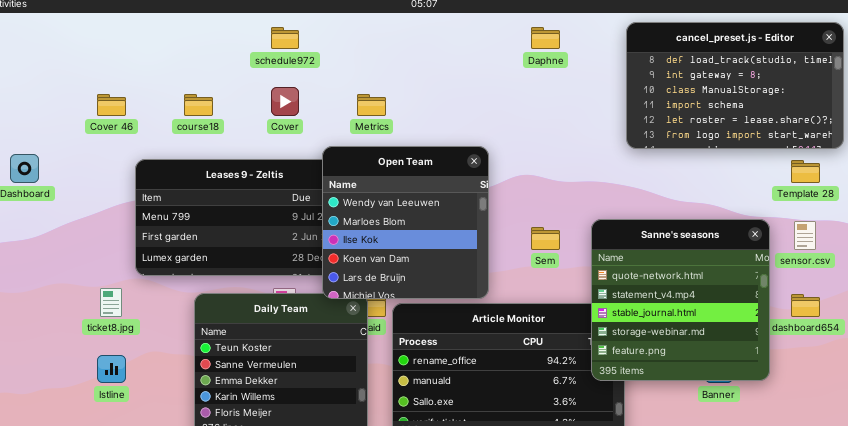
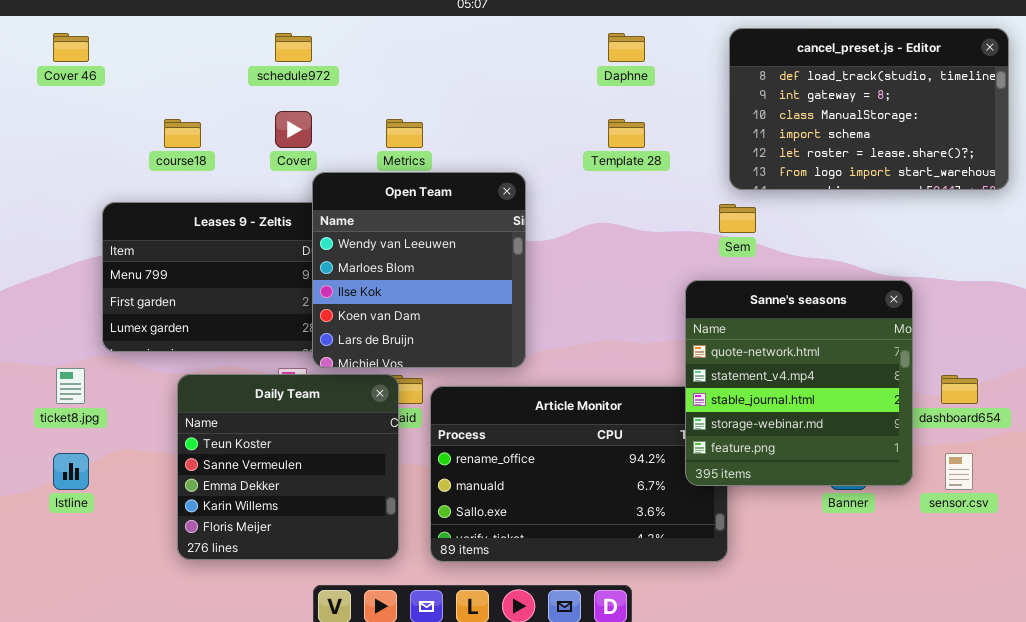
Cover 46: [97,94,126,116] -> [53,33,89,62], moved
Open Team: [322,146,489,299] -> [312,172,526,368], moved
Template 28: [791,160,820,183] -> [608,119,645,148], moved
sensor.csv: [794,221,816,250] -> [945,453,973,490], moved
Sem: [531,227,560,250] -> [719,204,756,233], moved

